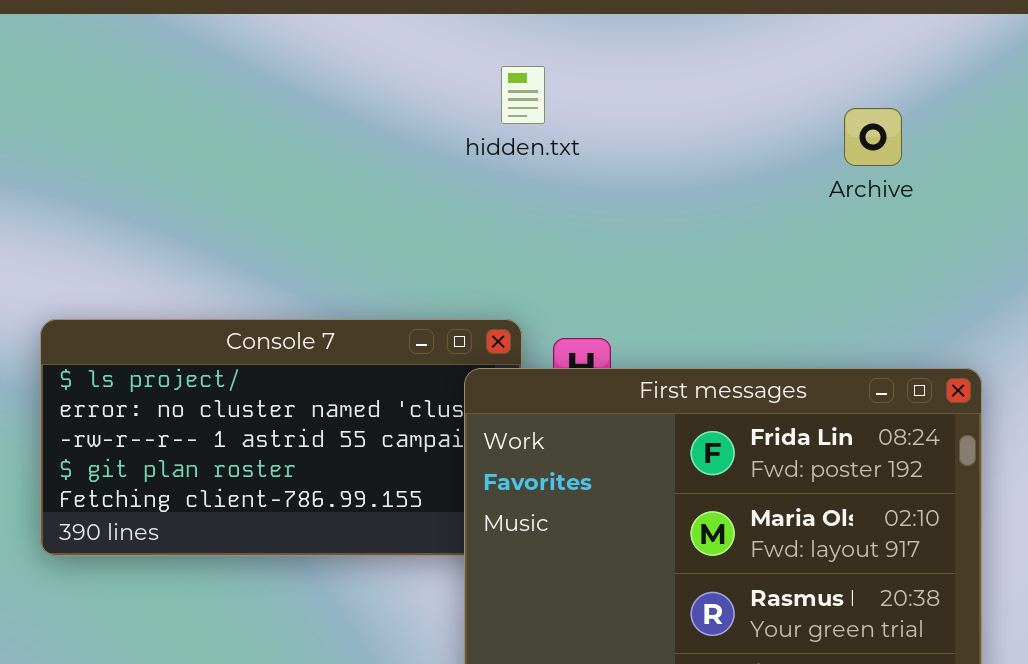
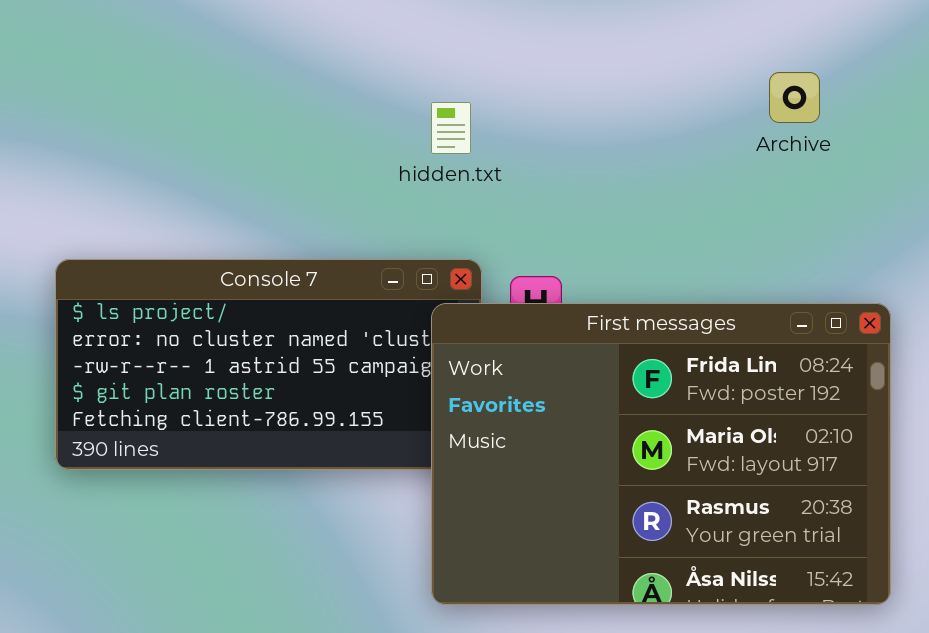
hidden.txt: [501,66,545,124] -> [431,102,471,154], moved

